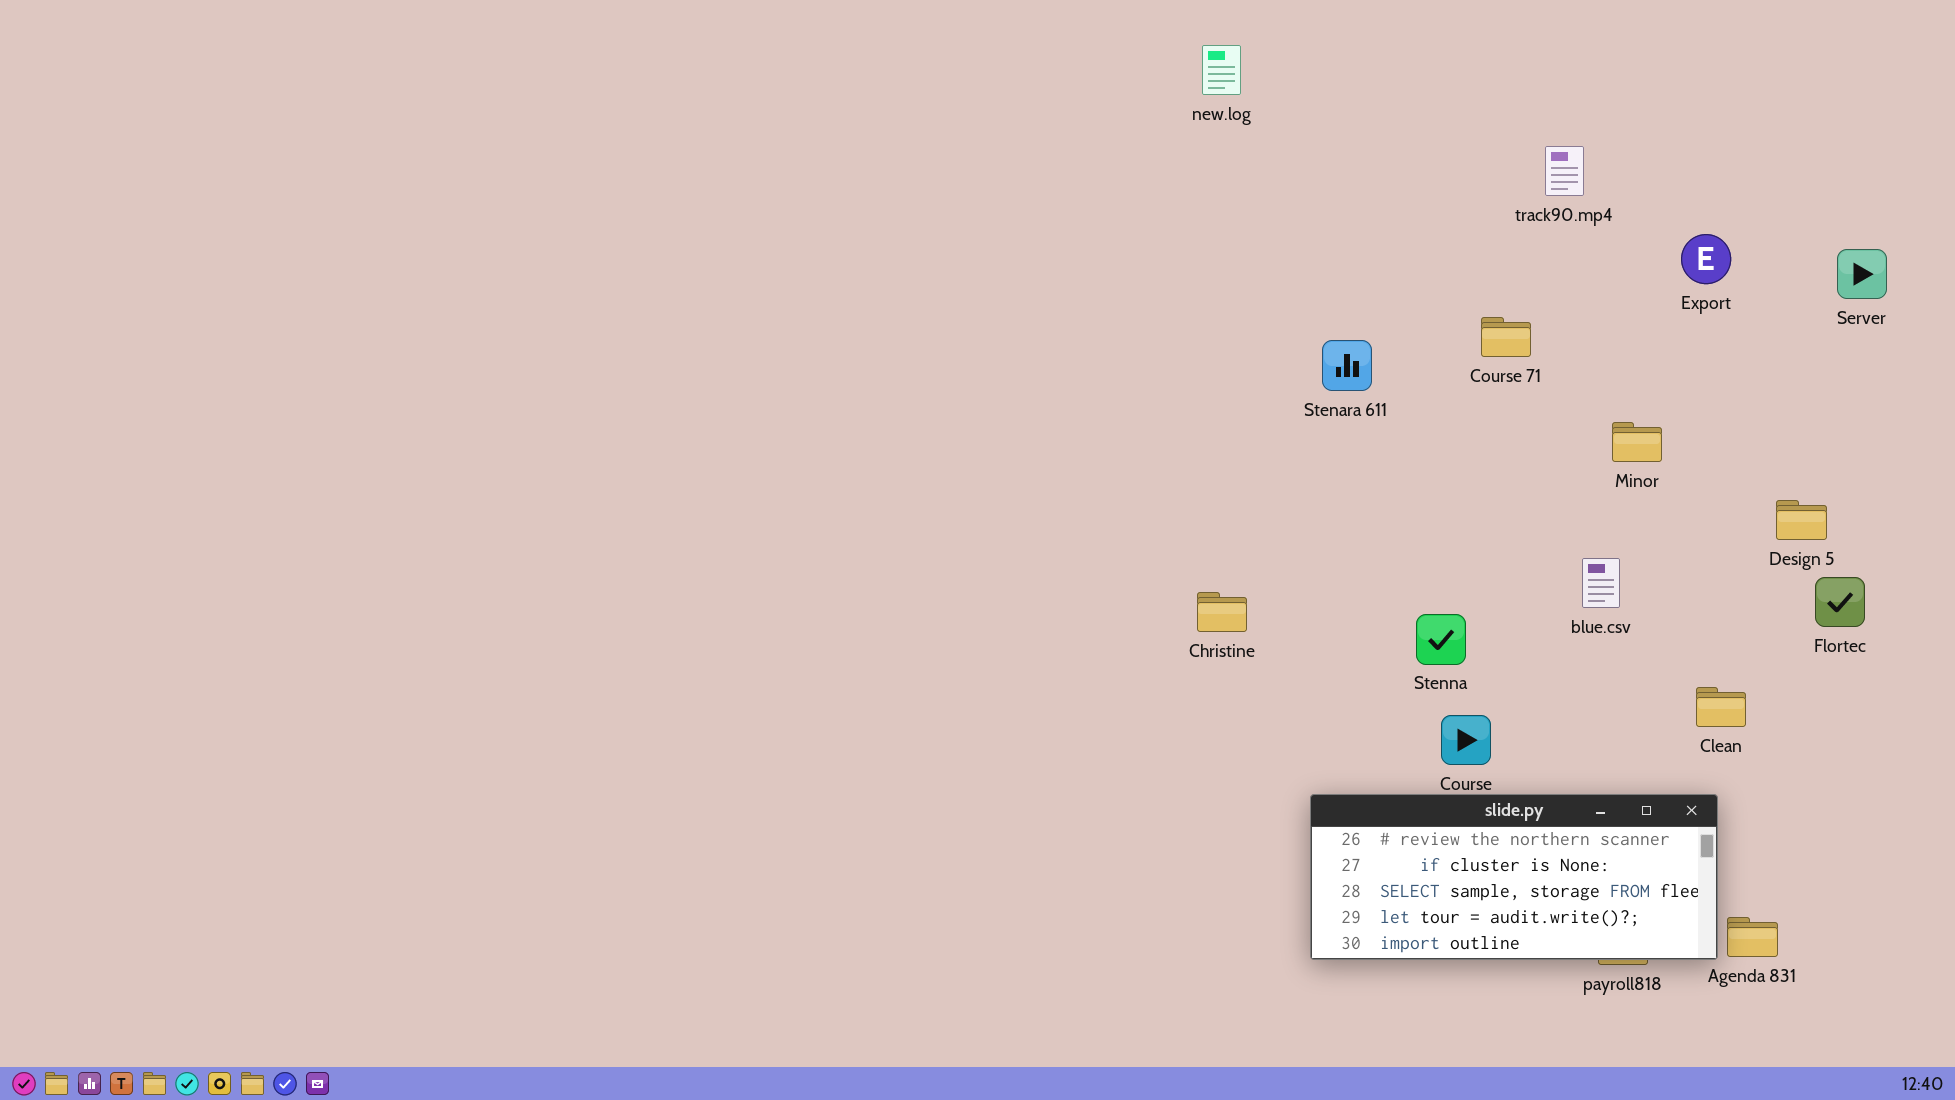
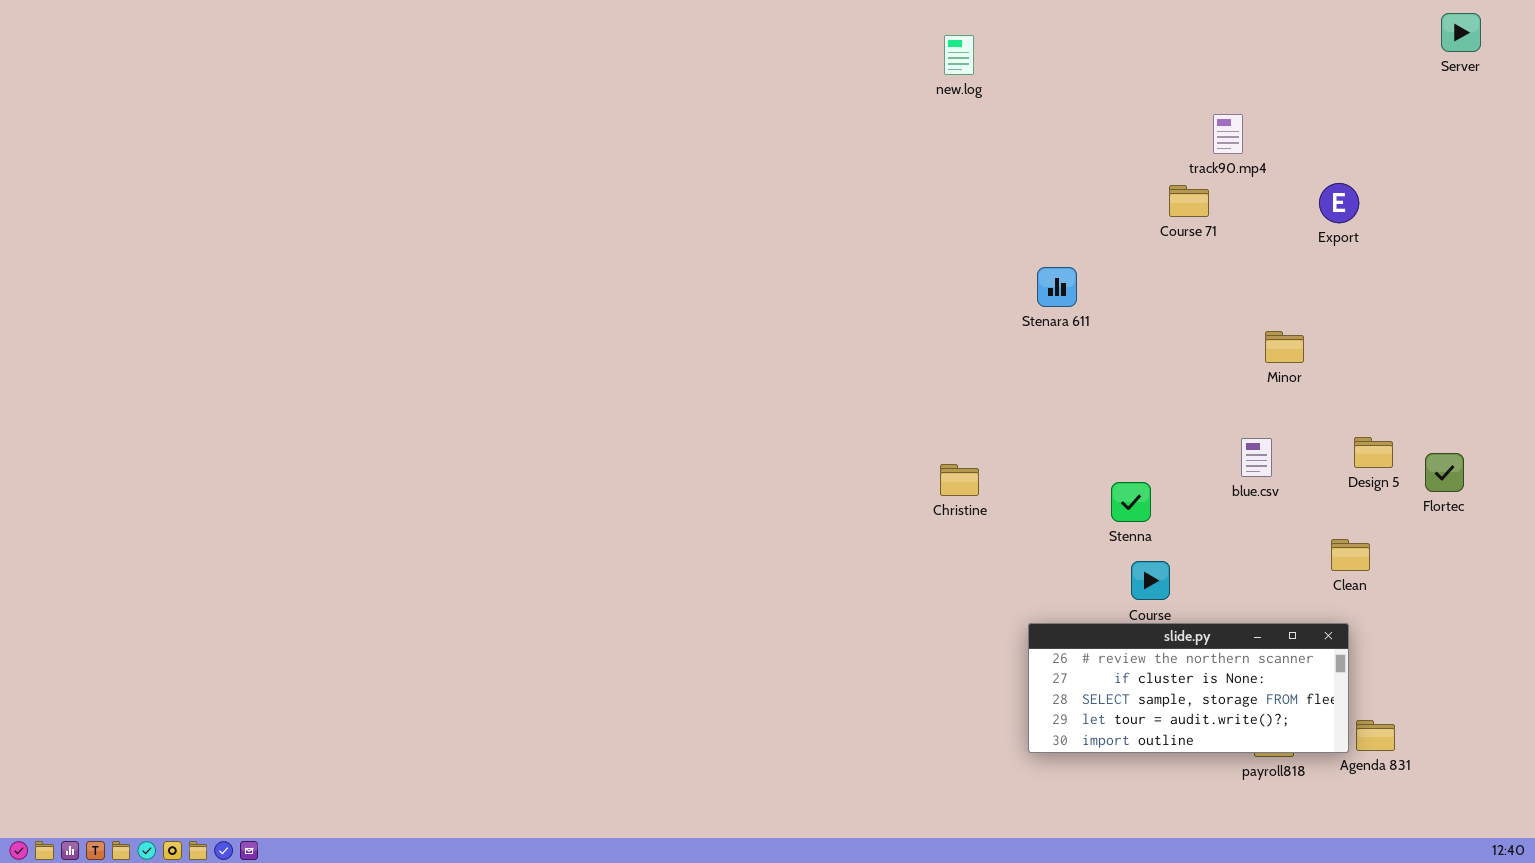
Server: [1837,249,1887,299] -> [1441,13,1481,52], moved
Course 71: [1481,317,1531,357] -> [1169,185,1209,217], moved
Design 5: [1776,500,1827,540] -> [1354,437,1393,468], moved

